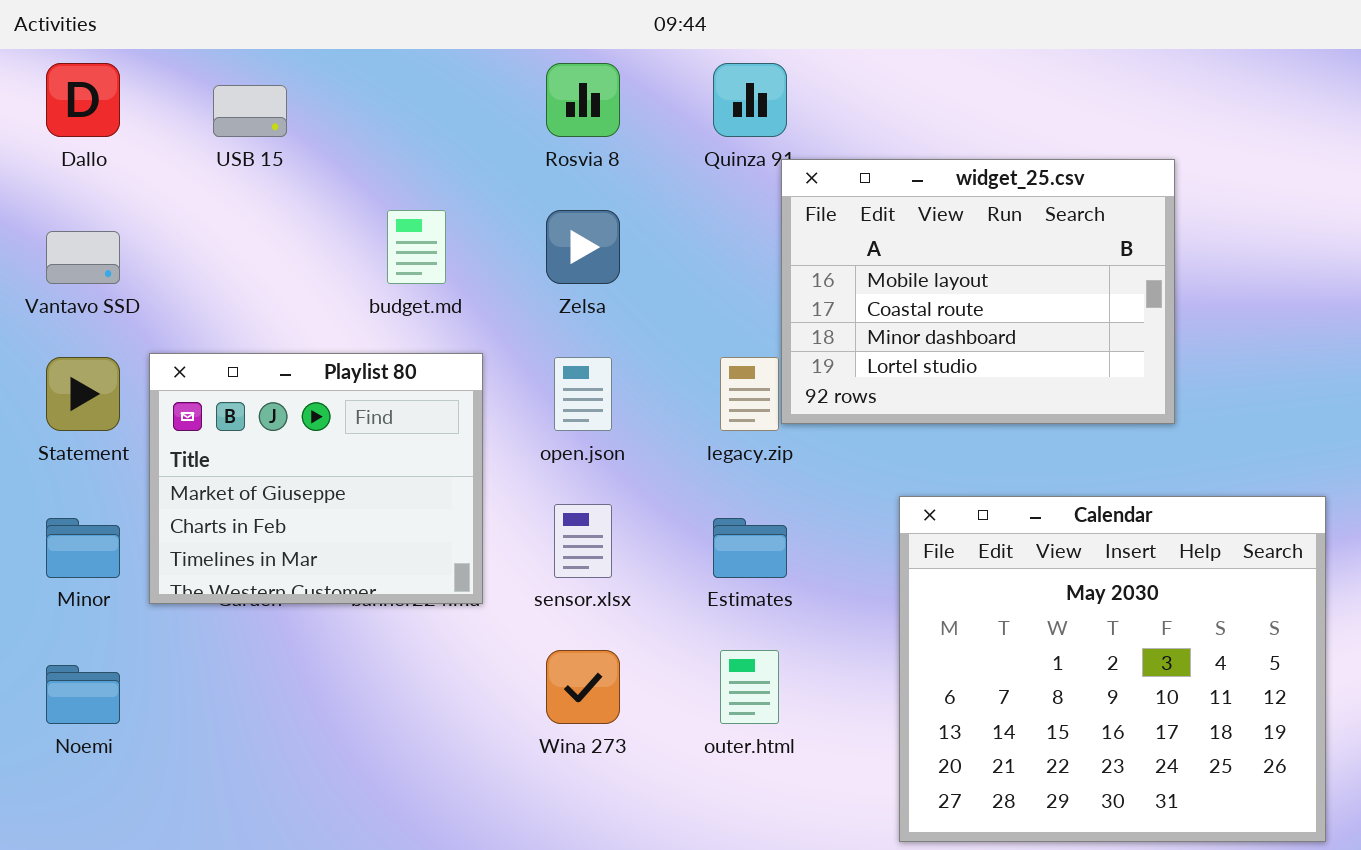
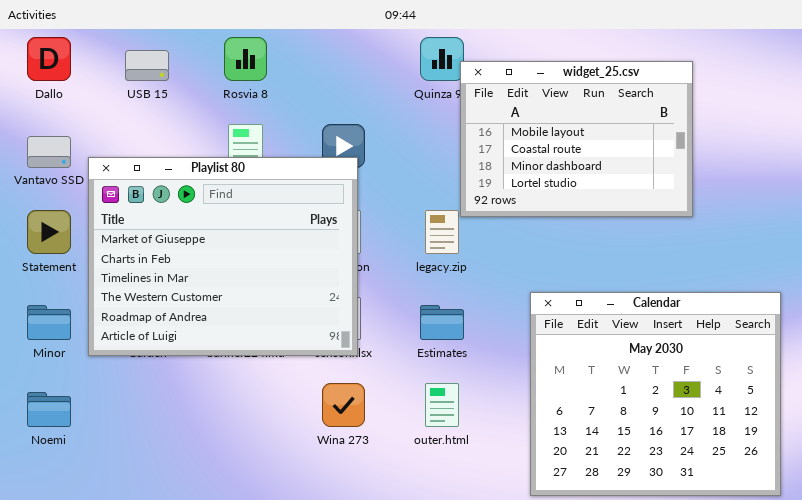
Rosvia 8: [546,63,620,137] -> [224,37,267,81], moved
widget_25.csv: [781,159,1175,424] -> [460,61,693,217], moved
Playlist 80: [149,353,483,604] -> [88,157,358,356], resized

